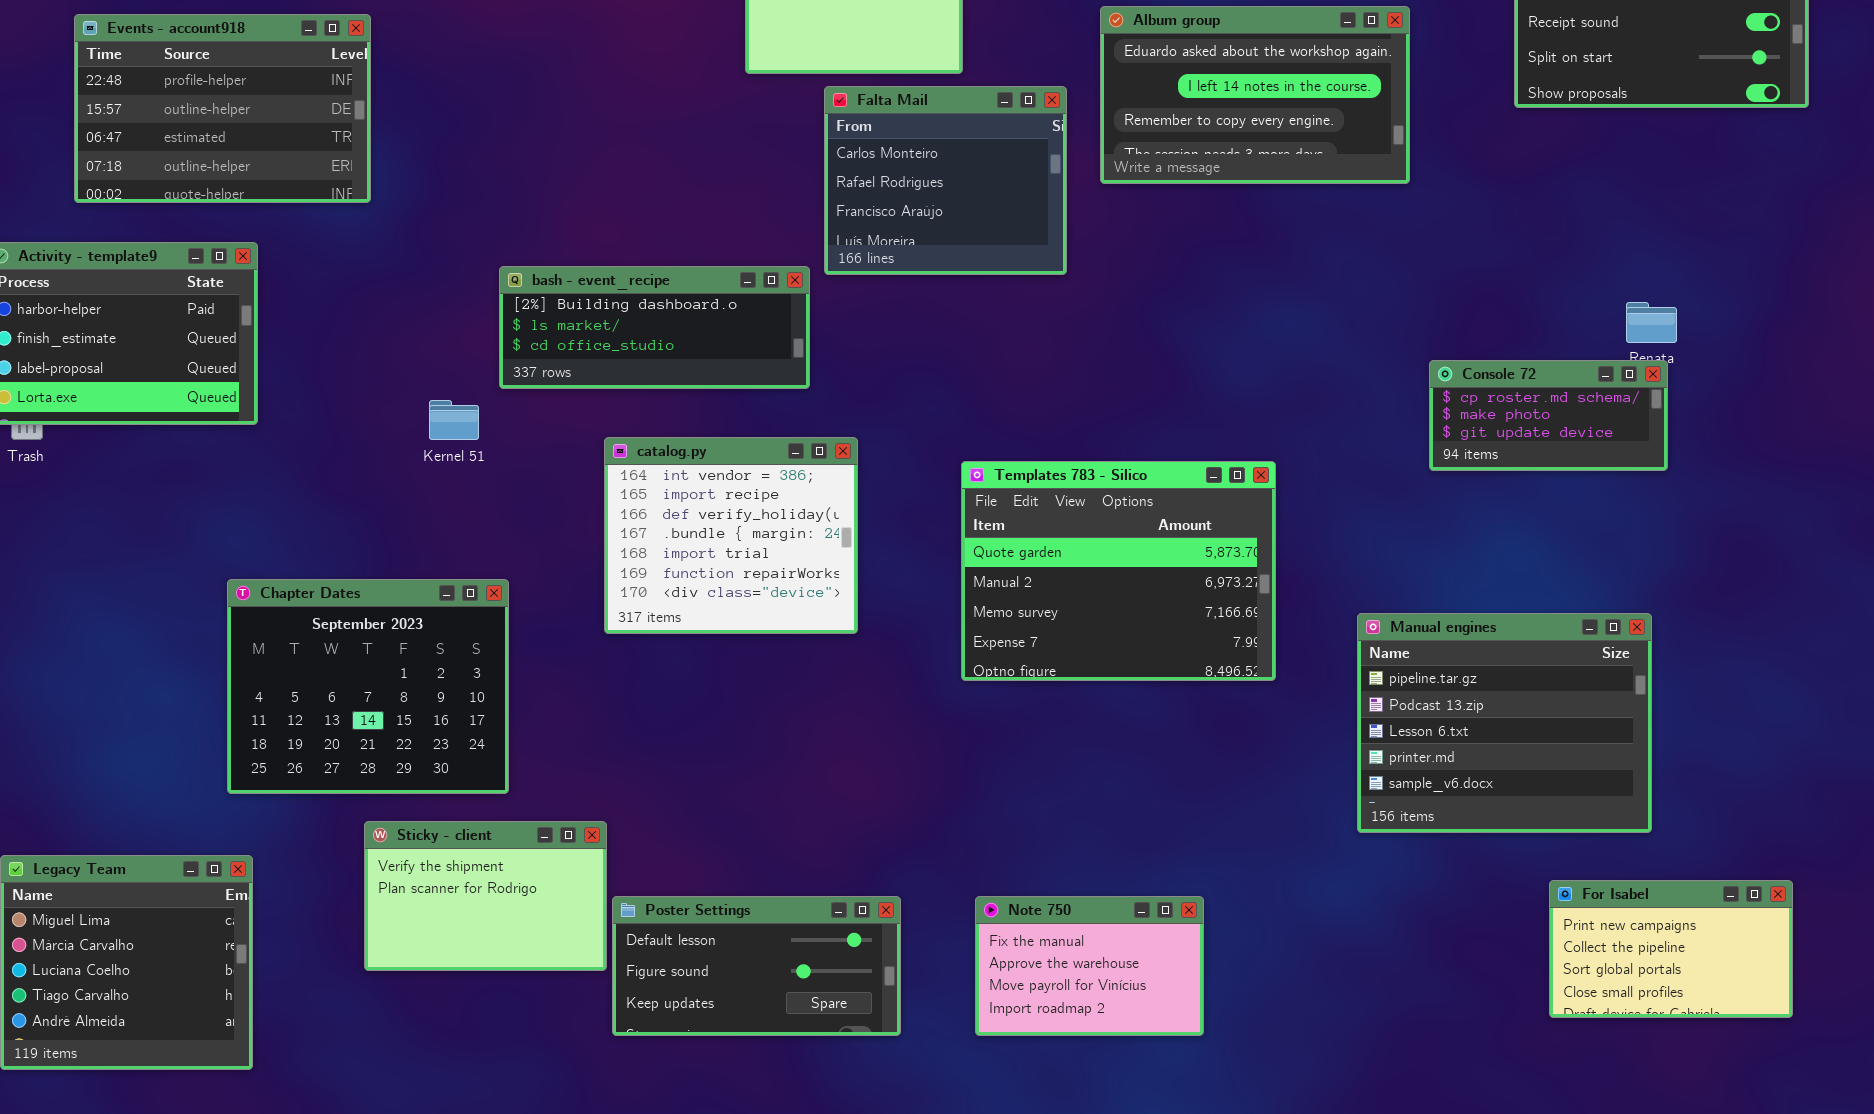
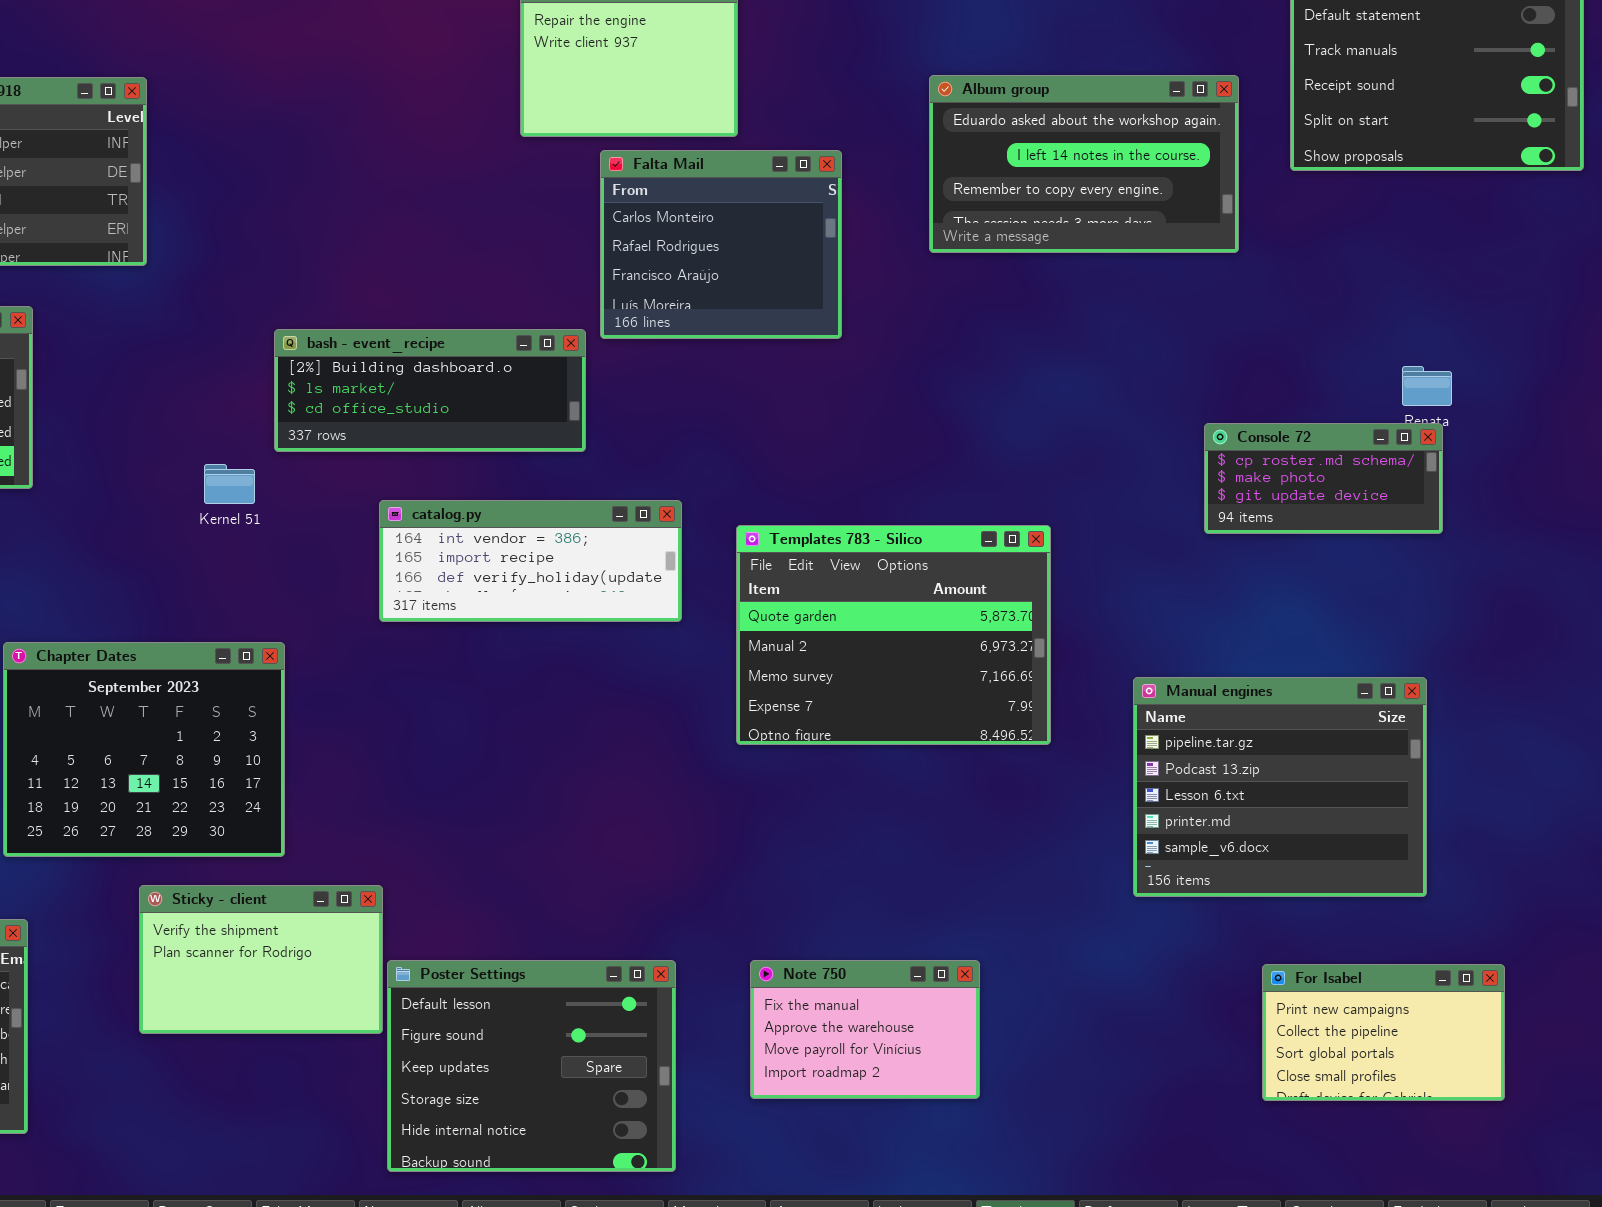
Album group: [1100,6,1410,184] -> [929,75,1239,253], moved
catalog.py: [604,437,858,634] -> [379,500,682,622], resized
For Isabel: [1549,880,1793,1018] -> [1262,964,1505,1101], moved
Poster Settings: [612,896,901,1036] -> [387,960,676,1172], resized

